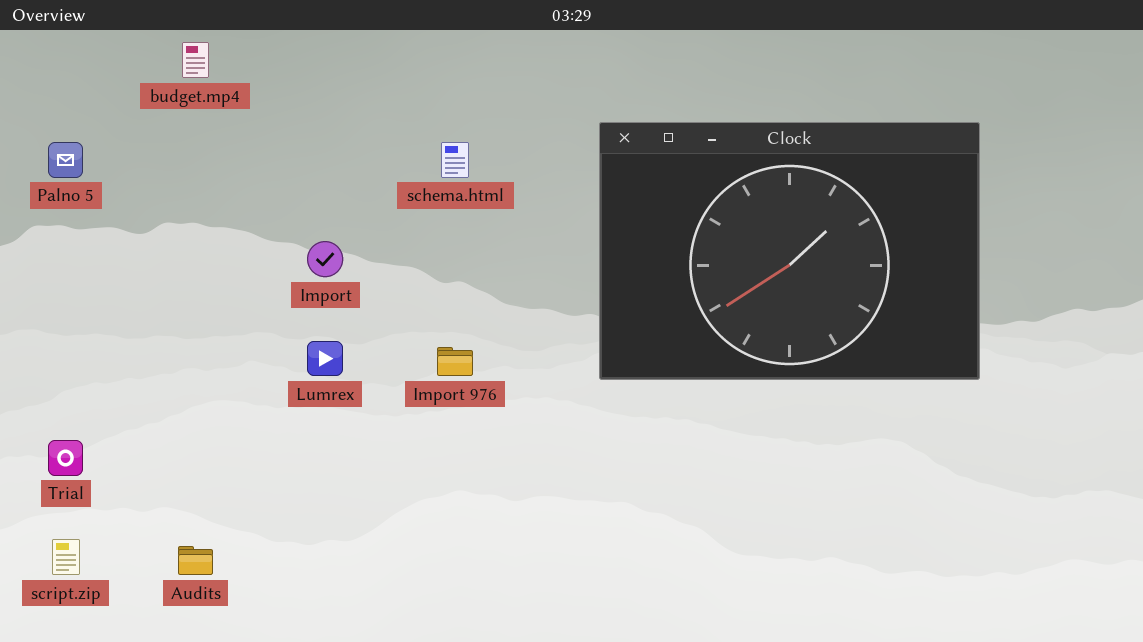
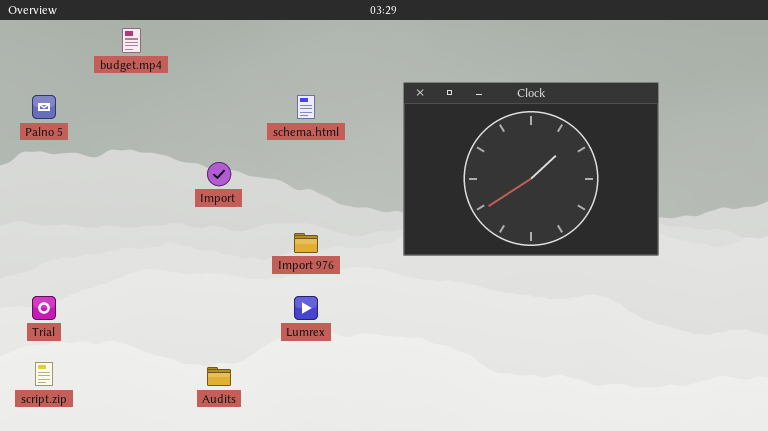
Lumrex: [307,341,343,376] -> [294,296,318,320], moved
Audits: [178,546,213,575] -> [207,367,231,386], moved

